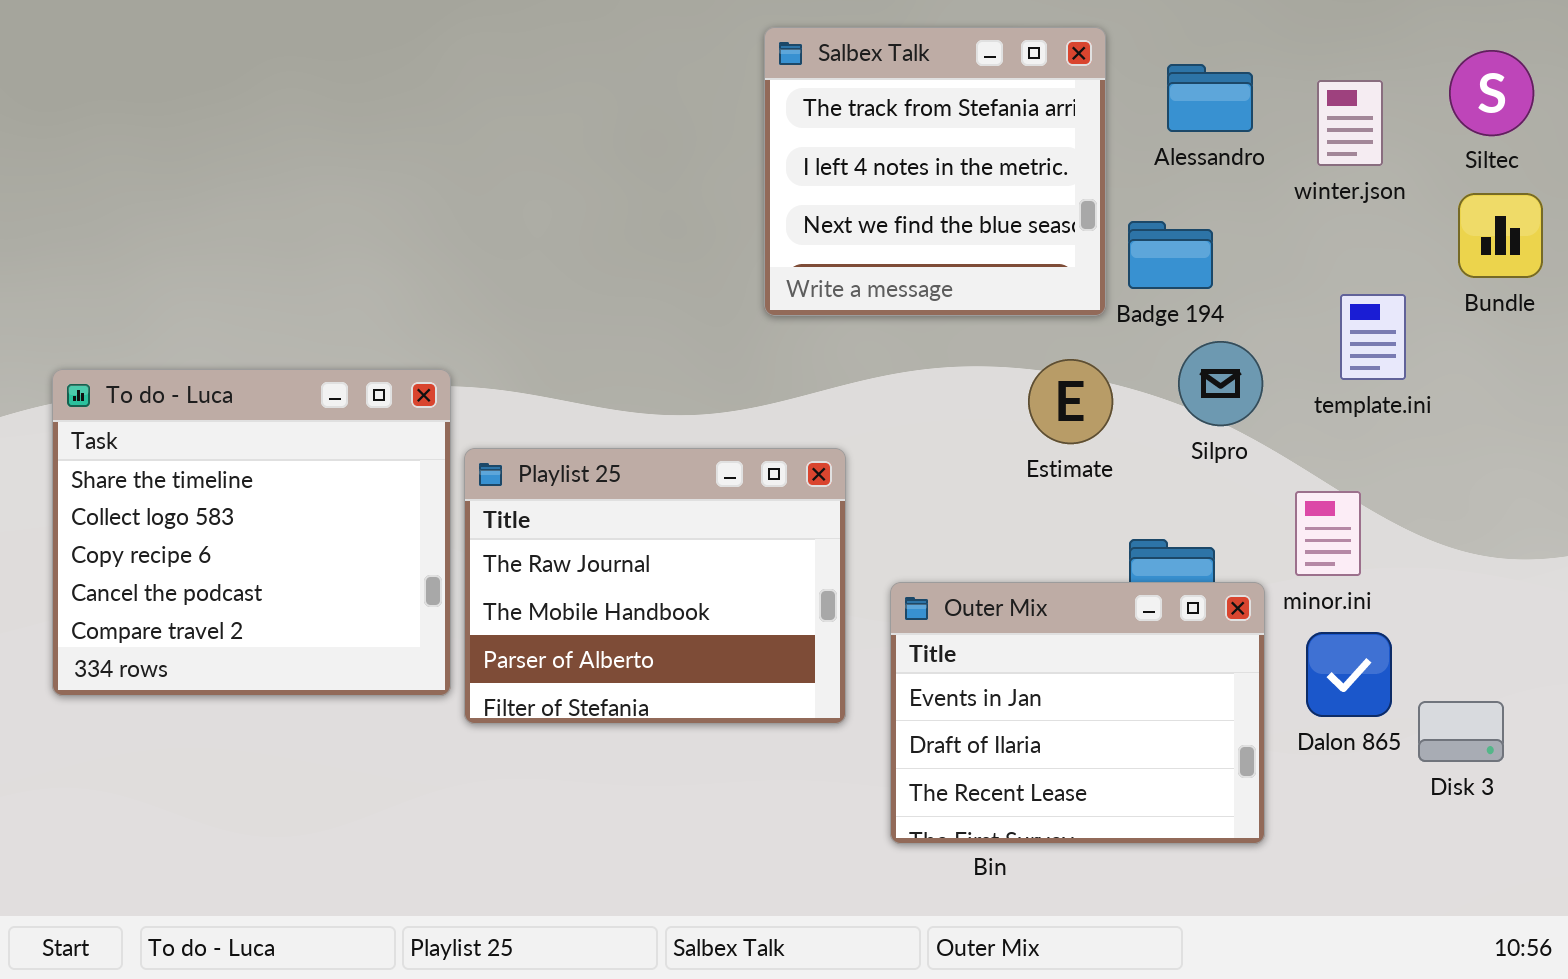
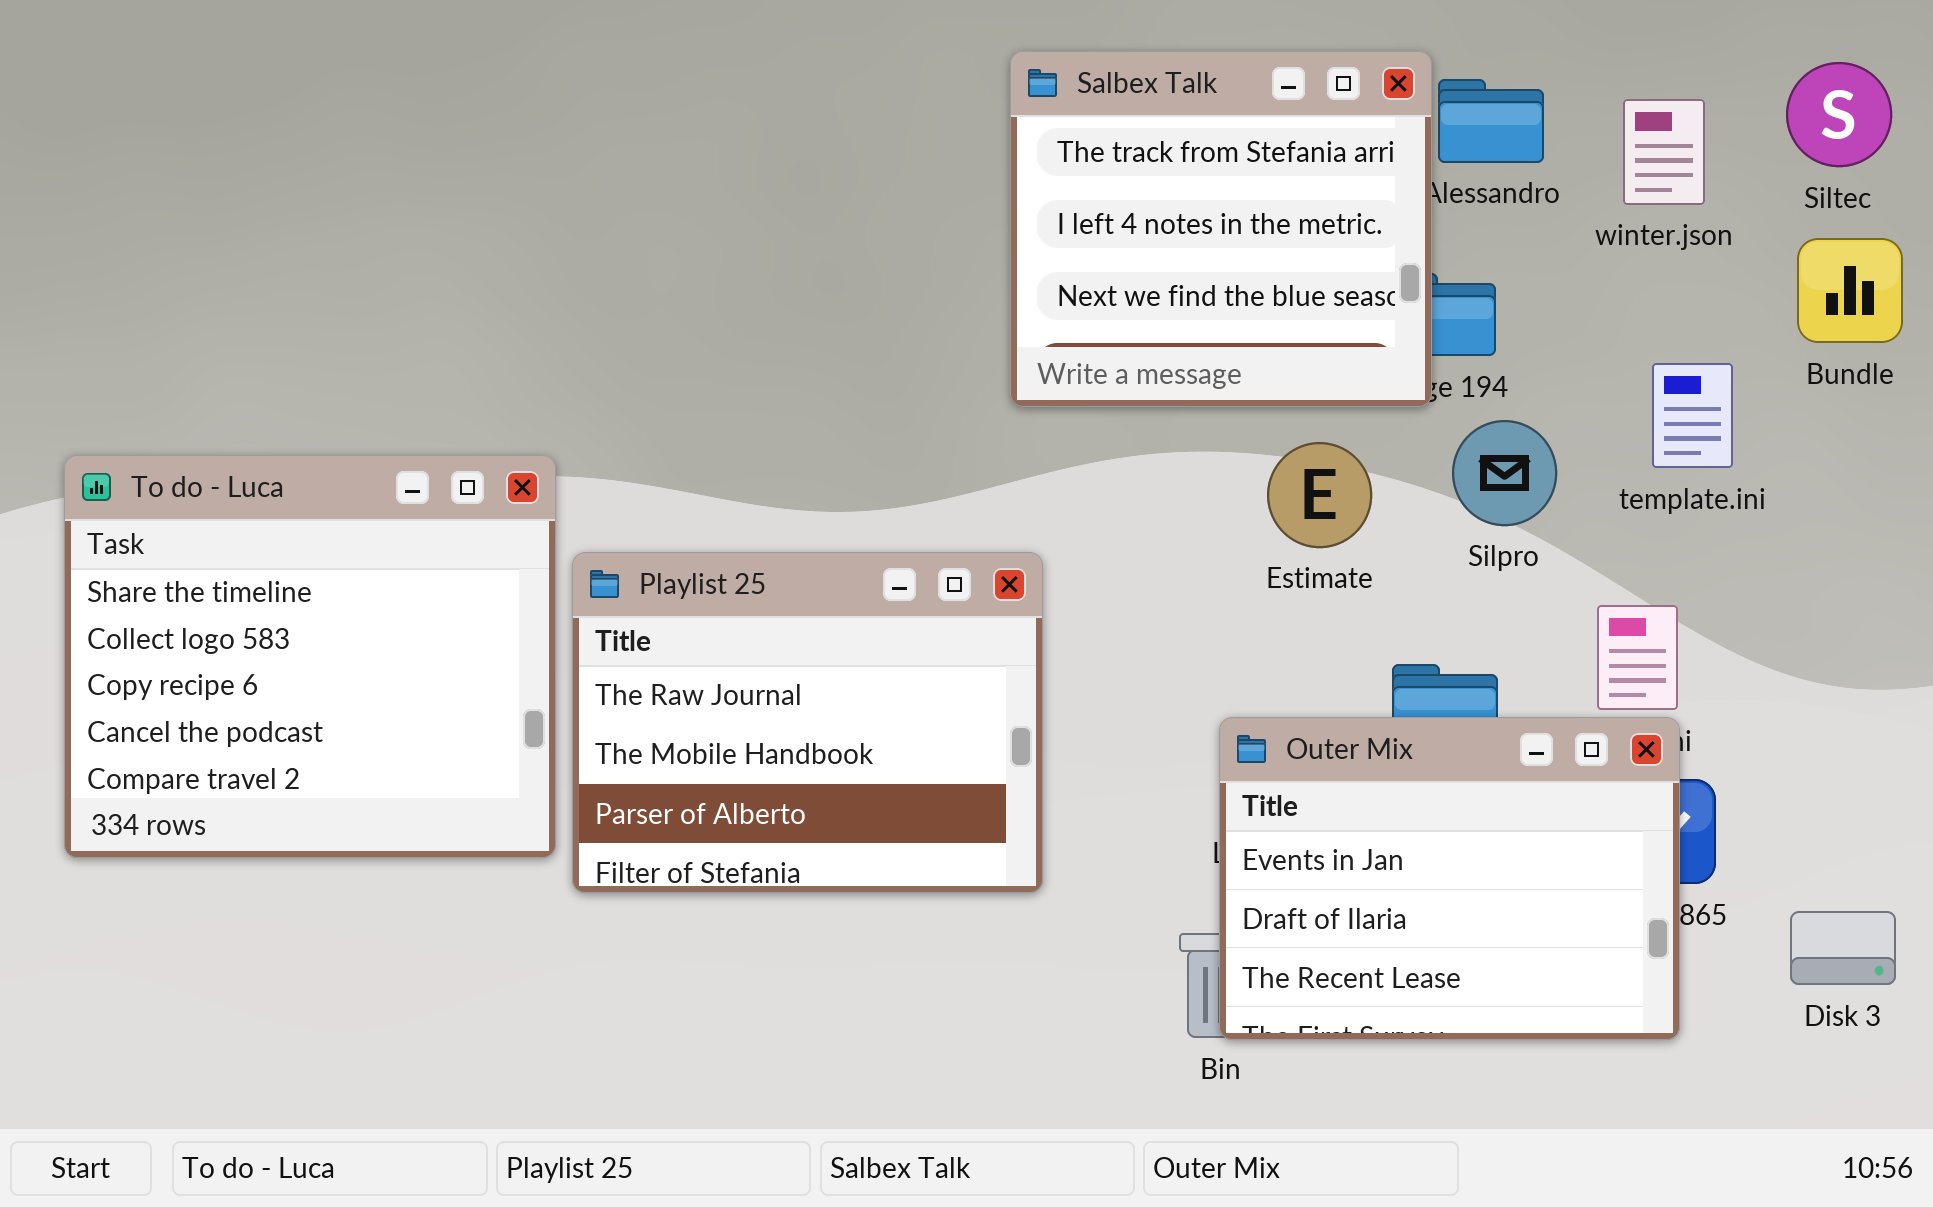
Salbex Talk: [764,27,1106,316] -> [1010,51,1432,407], moved
Outer Mix: [890,582,1265,844] -> [1219,717,1680,1040], moved
Disk 3: [1418,701,1504,762] -> [1790,911,1896,985], moved

